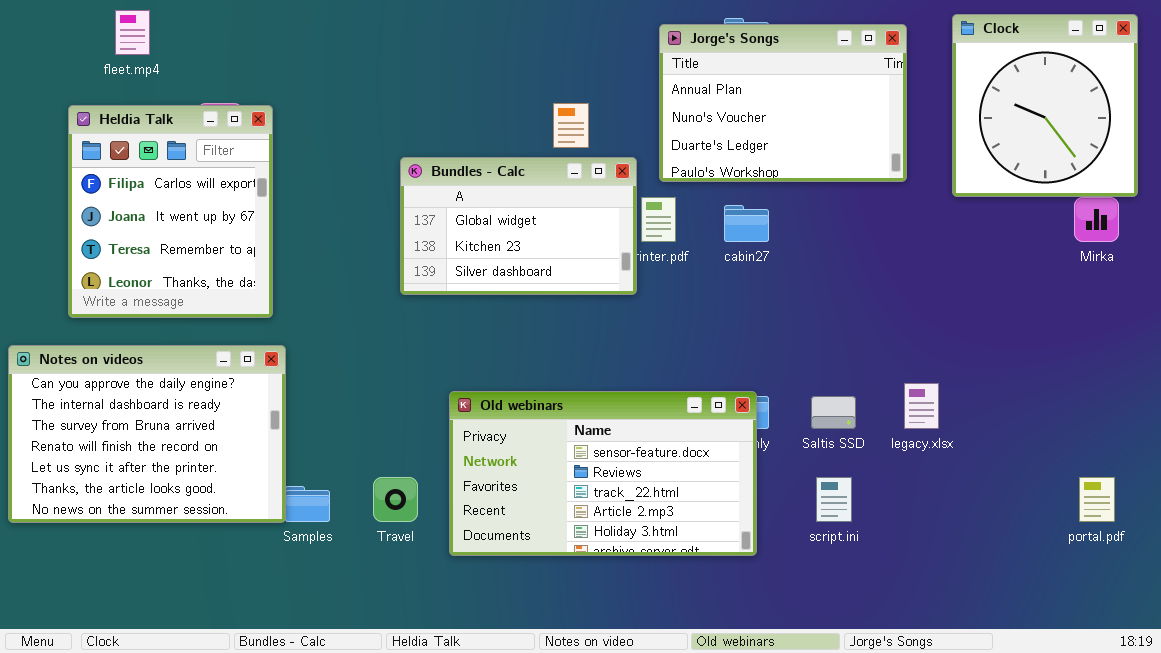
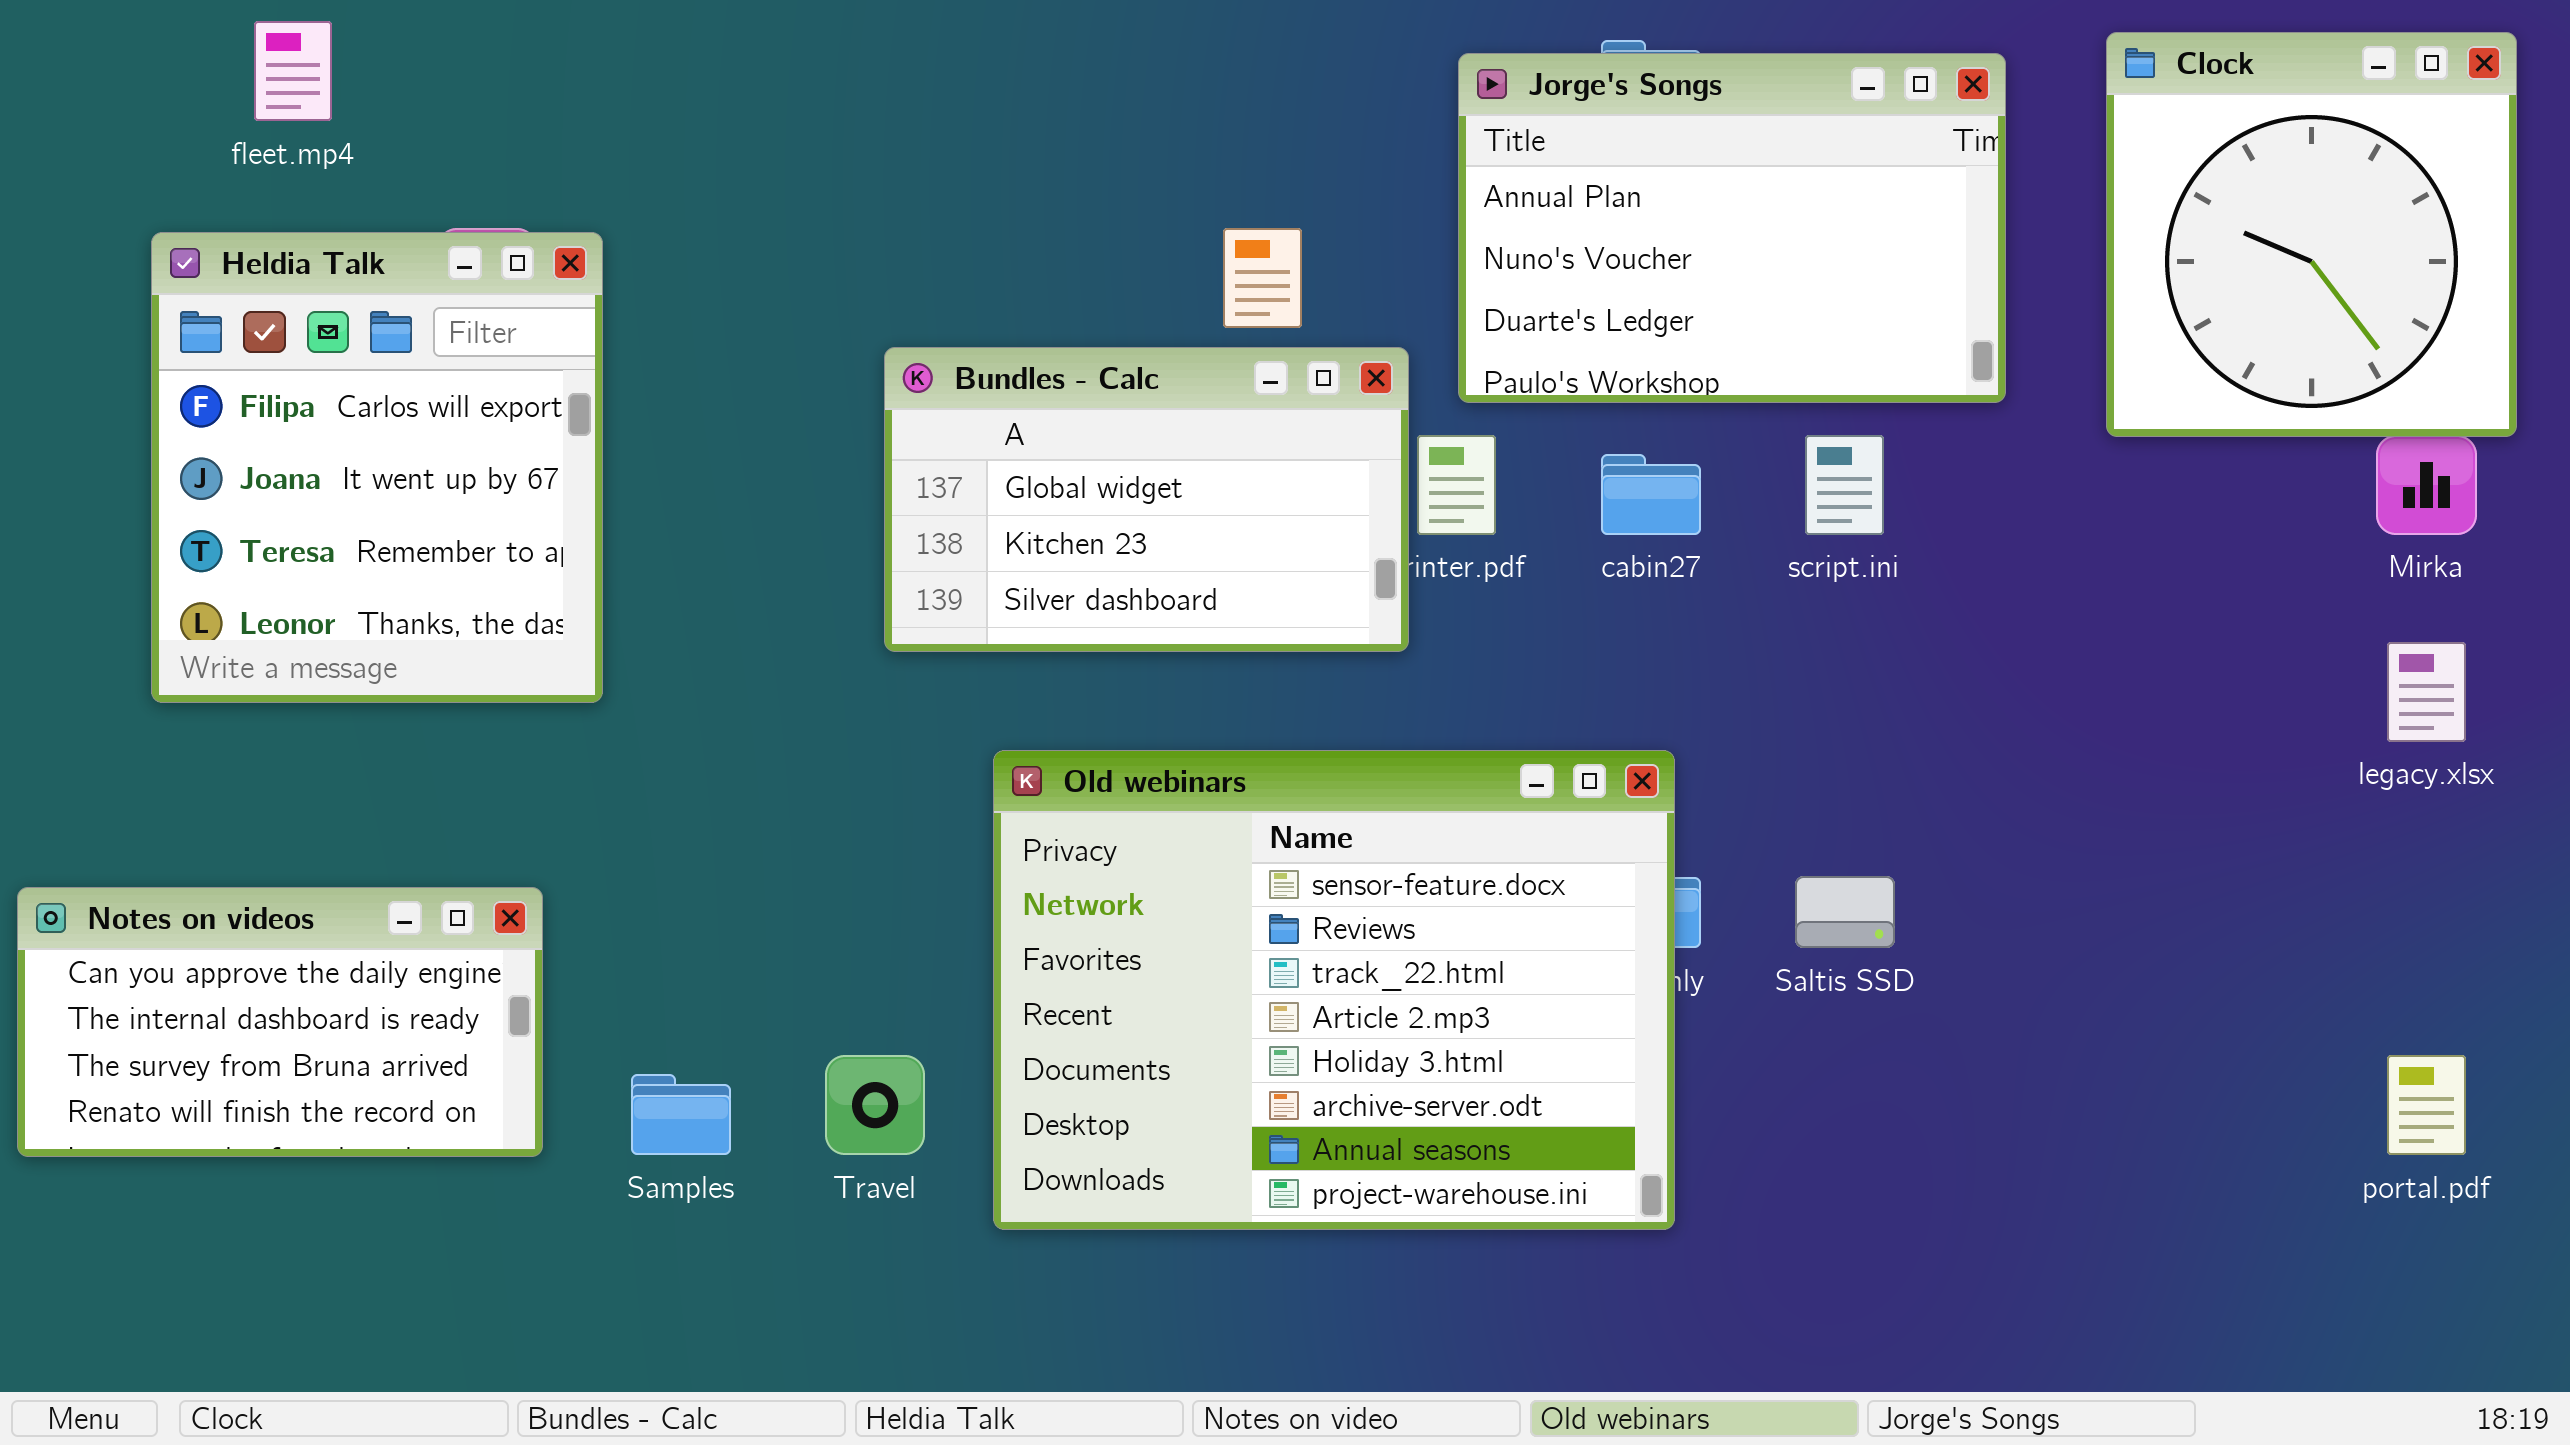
Notes on videos: [8,345,286,523] -> [17,887,543,1157], resized
legacy.xlsx: [904,383,939,429] -> [2387,642,2466,742], moved
Old webinars: [449,391,757,556] -> [993,750,1675,1230], resized
script.ini: [816,477,852,522] -> [1805,435,1884,535], moved

